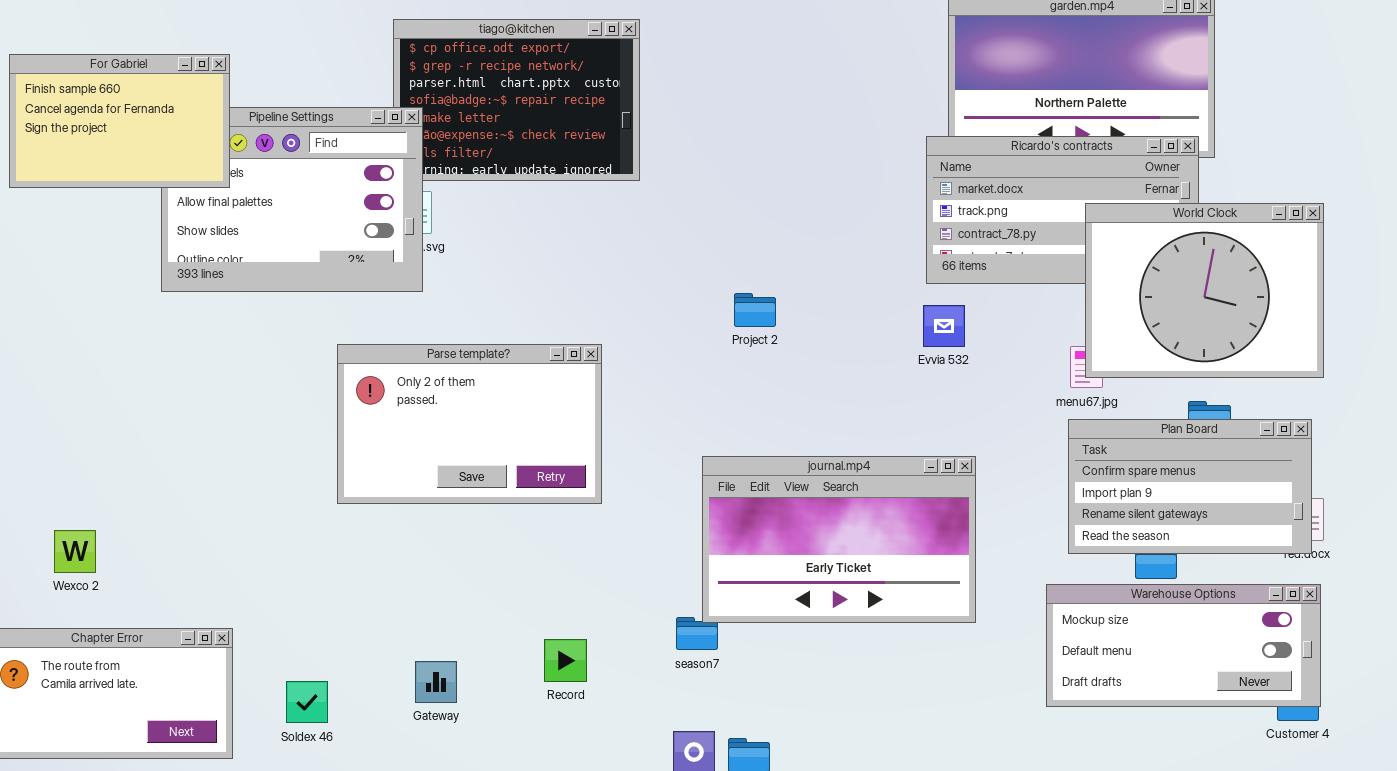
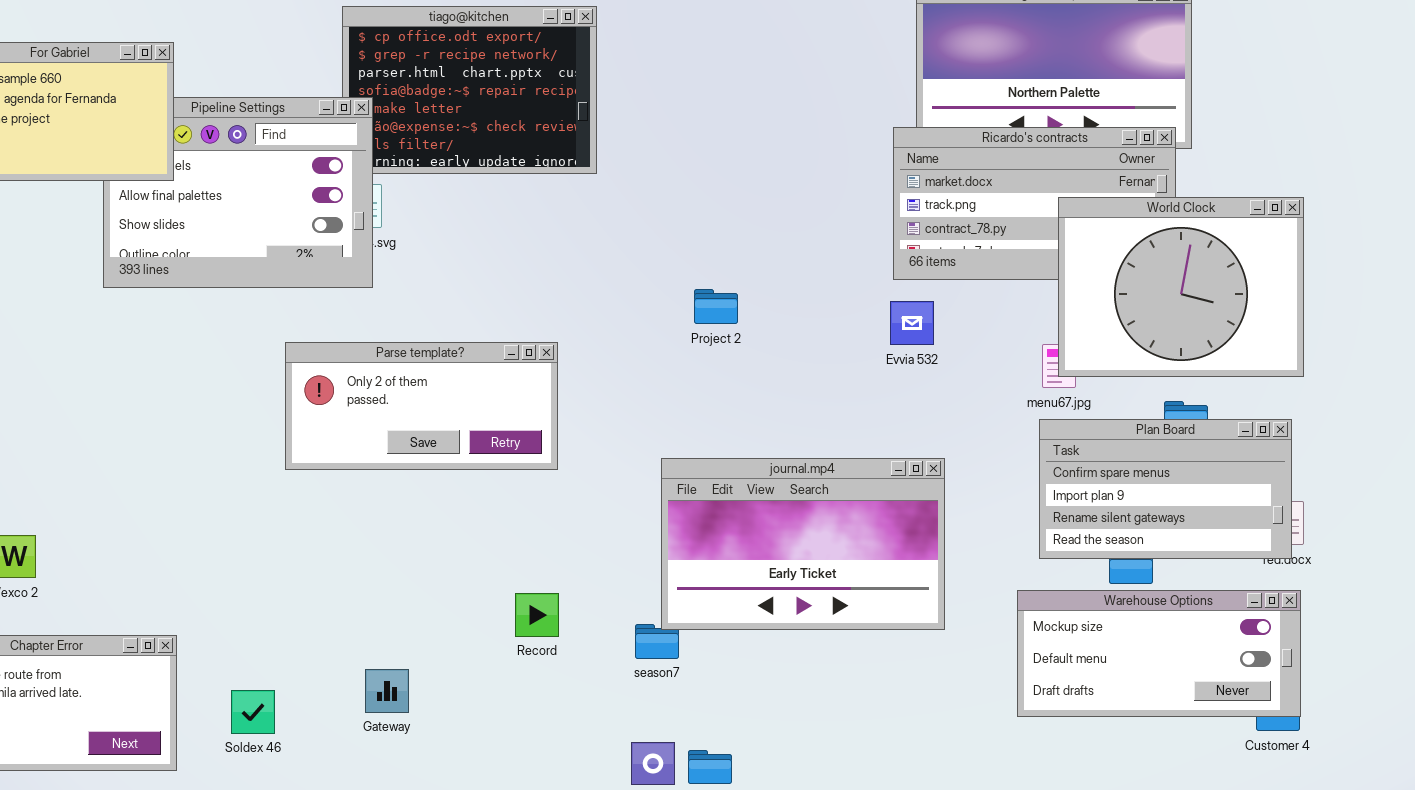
Parse template?: [337,344,602,504] -> [285,342,558,470], resized
Record: [544,639,587,682] -> [515,593,559,637], moved

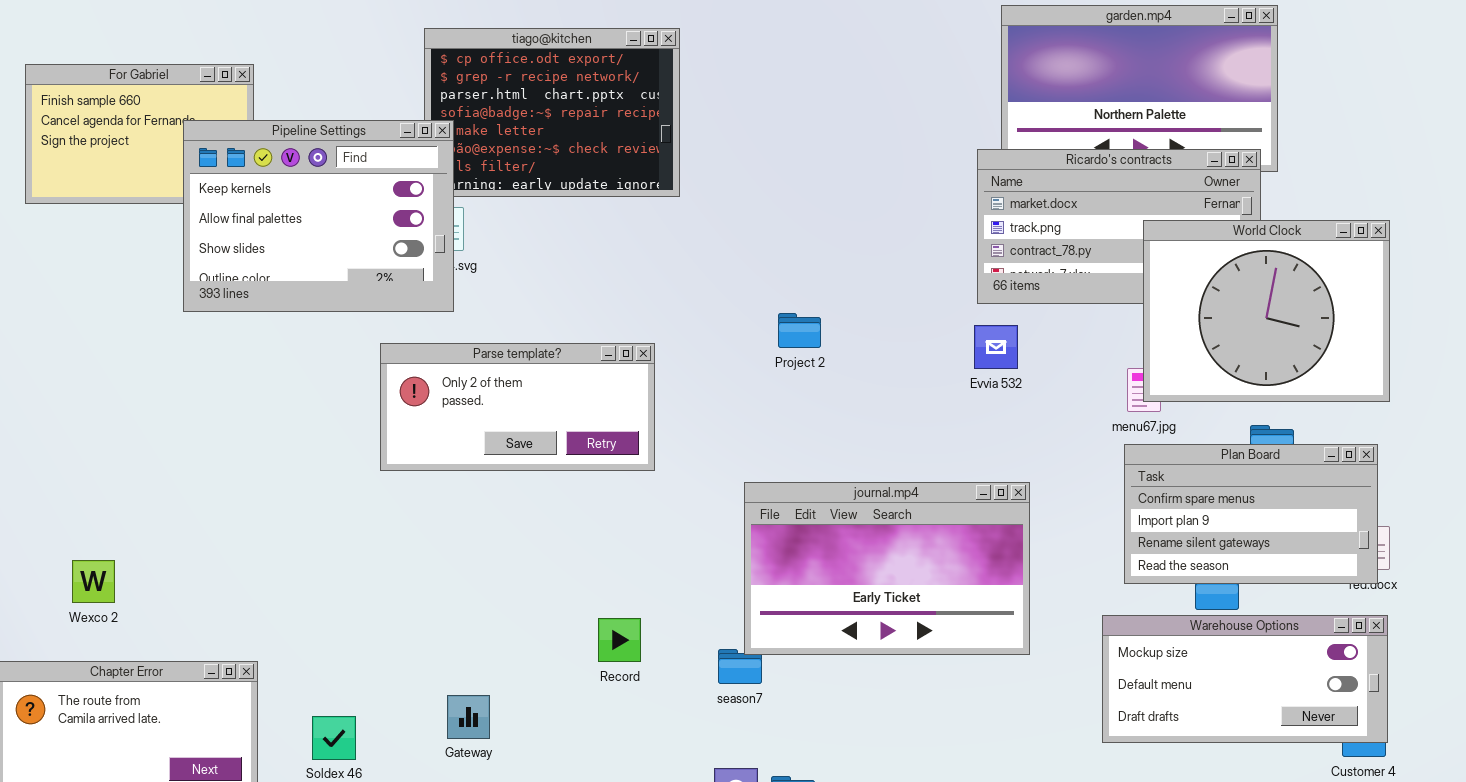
Pipeline Settings: [103,97,373,288] -> [183,120,454,312], raised
Parse template?: [285,342,558,470] -> [380,343,655,471], moved

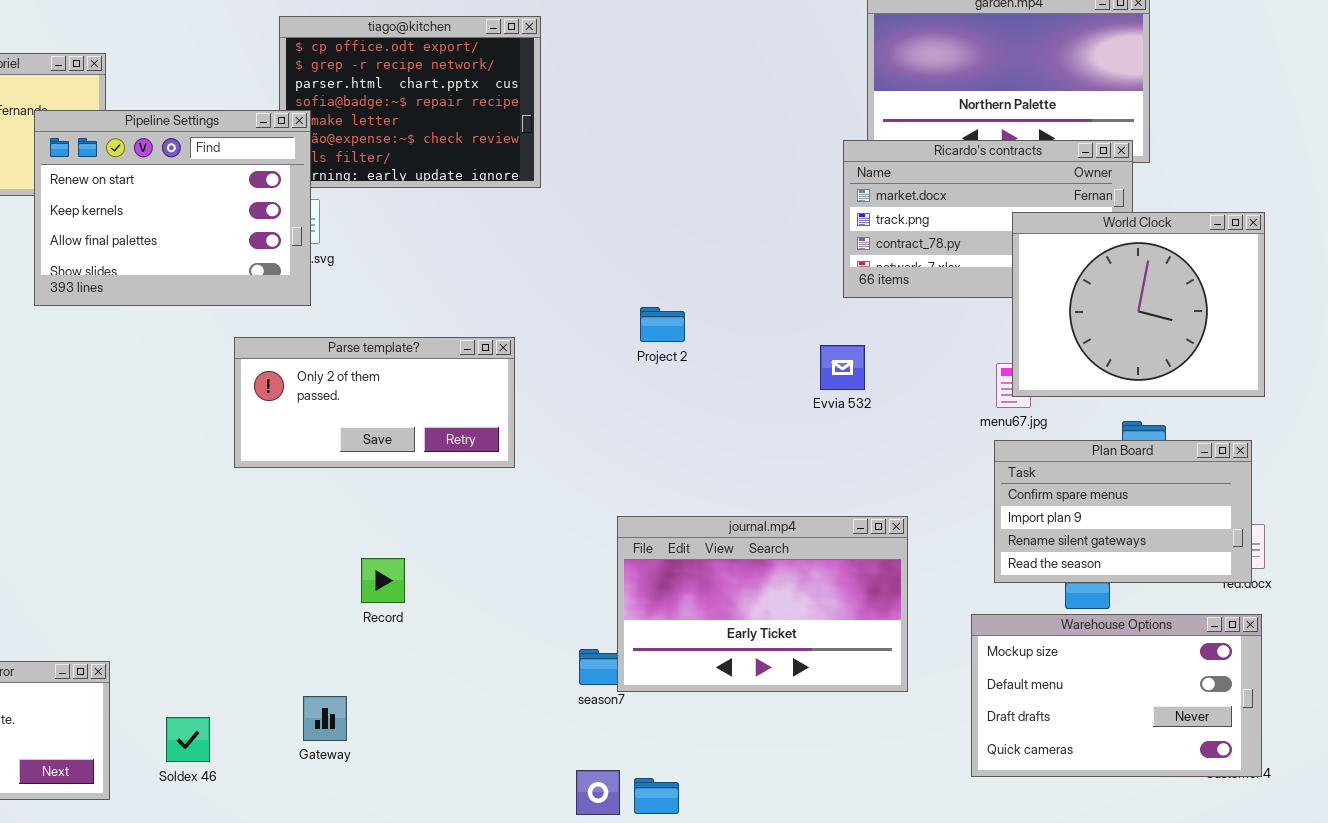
Pipeline Settings: [183,120,454,312] -> [34,110,311,306], scrolled up 1 row
Evvia 532: [974,325,1018,369] -> [820,345,865,390], moved
journal.mp4: [744,482,1030,655] -> [617,516,908,692], moved
Warehouse Options: [1102,615,1388,743] -> [971,614,1262,777], resized
Record: [598,618,641,662] -> [361,558,405,603], moved

